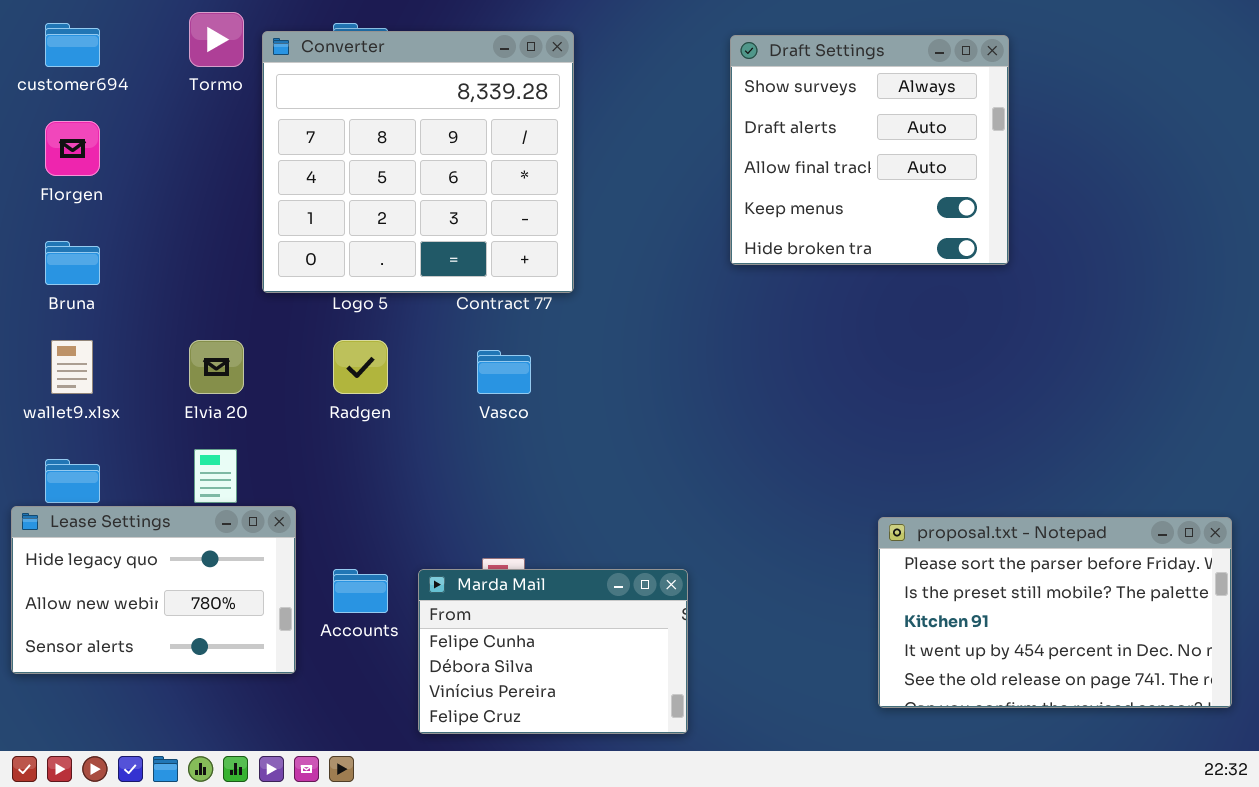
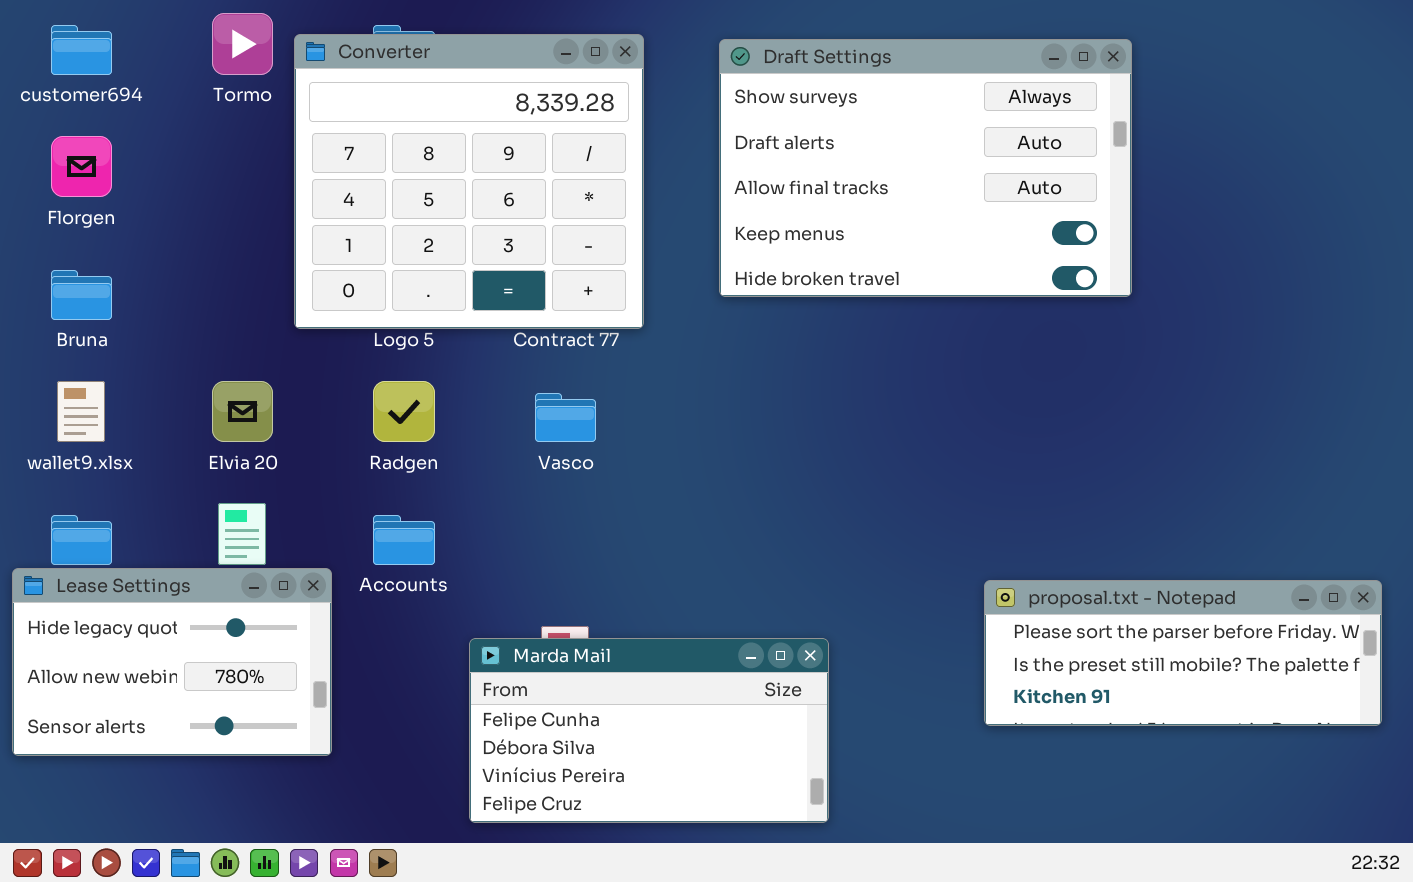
Draft Settings: [730,35,1009,265] -> [719,39,1132,297], resized
proposal.txt - Notepad: [878,517,1232,708] -> [984,580,1382,726], resized
Accounts: [333,569,388,613] -> [373,515,435,565], moved
Marda Mail: [418,569,688,734] -> [469,638,829,823], resized

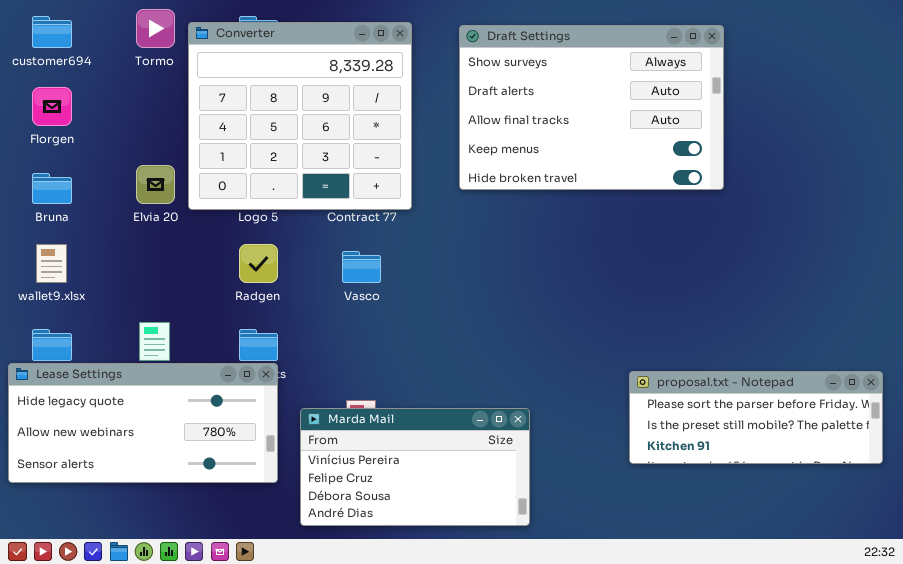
Elvia 20: [212,381,273,442] -> [136,165,175,204], moved
Lease Settings: [12,568,332,756] -> [8,363,278,483], resized
Marda Mail: [469,638,829,823] -> [300,408,530,526], scrolled down 2 rows

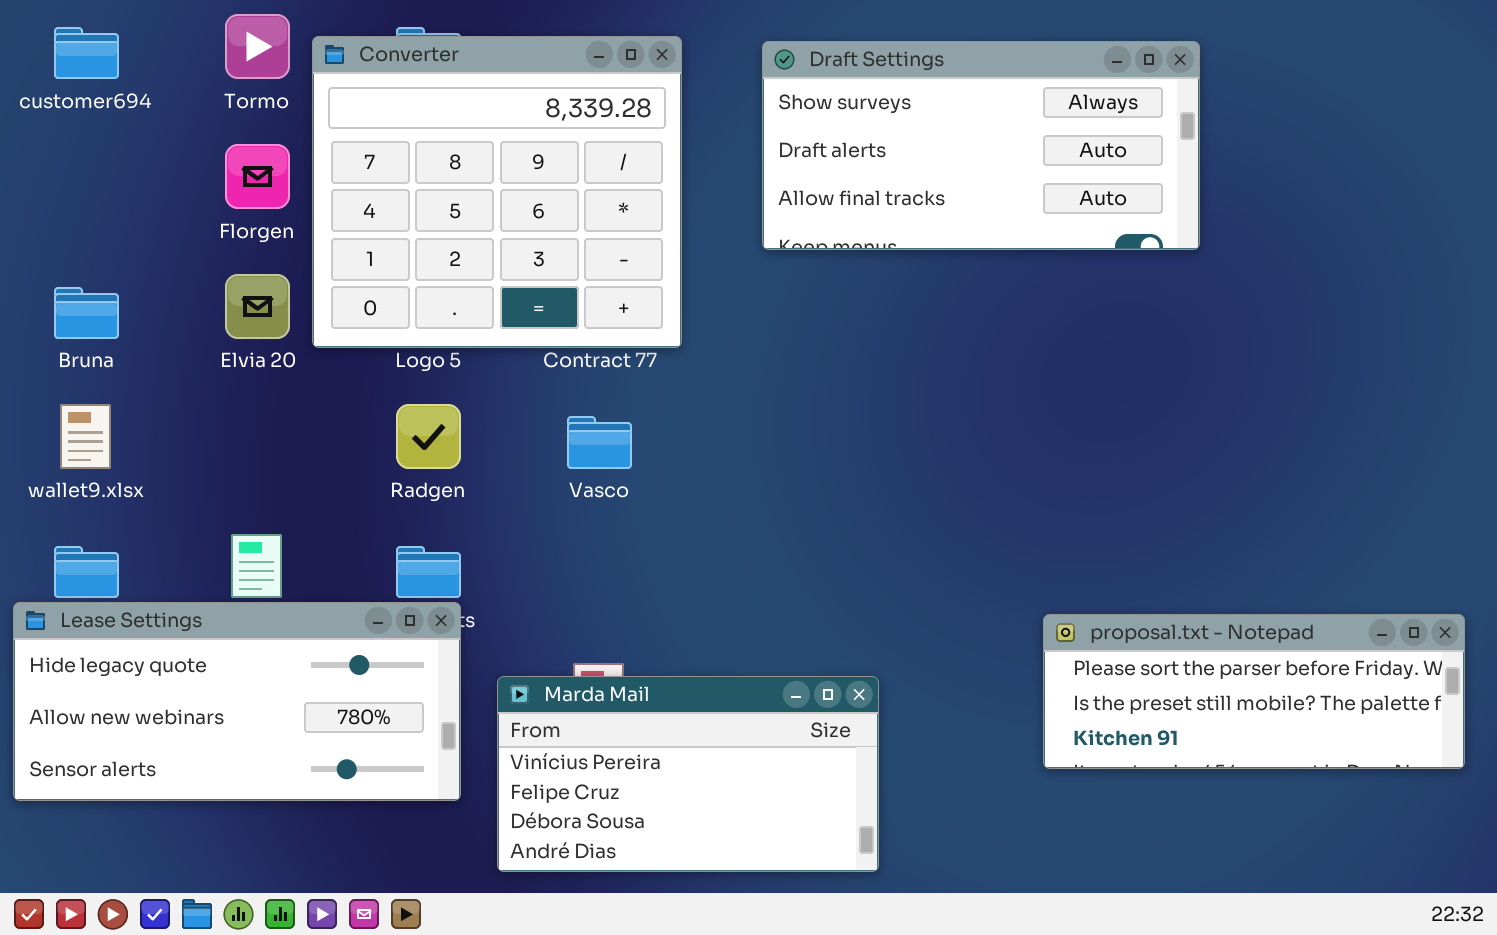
Draft Settings: [459,25,724,190] -> [762,41,1200,250], resized
Florgen: [32,87,72,126] -> [225,144,290,209], moved

